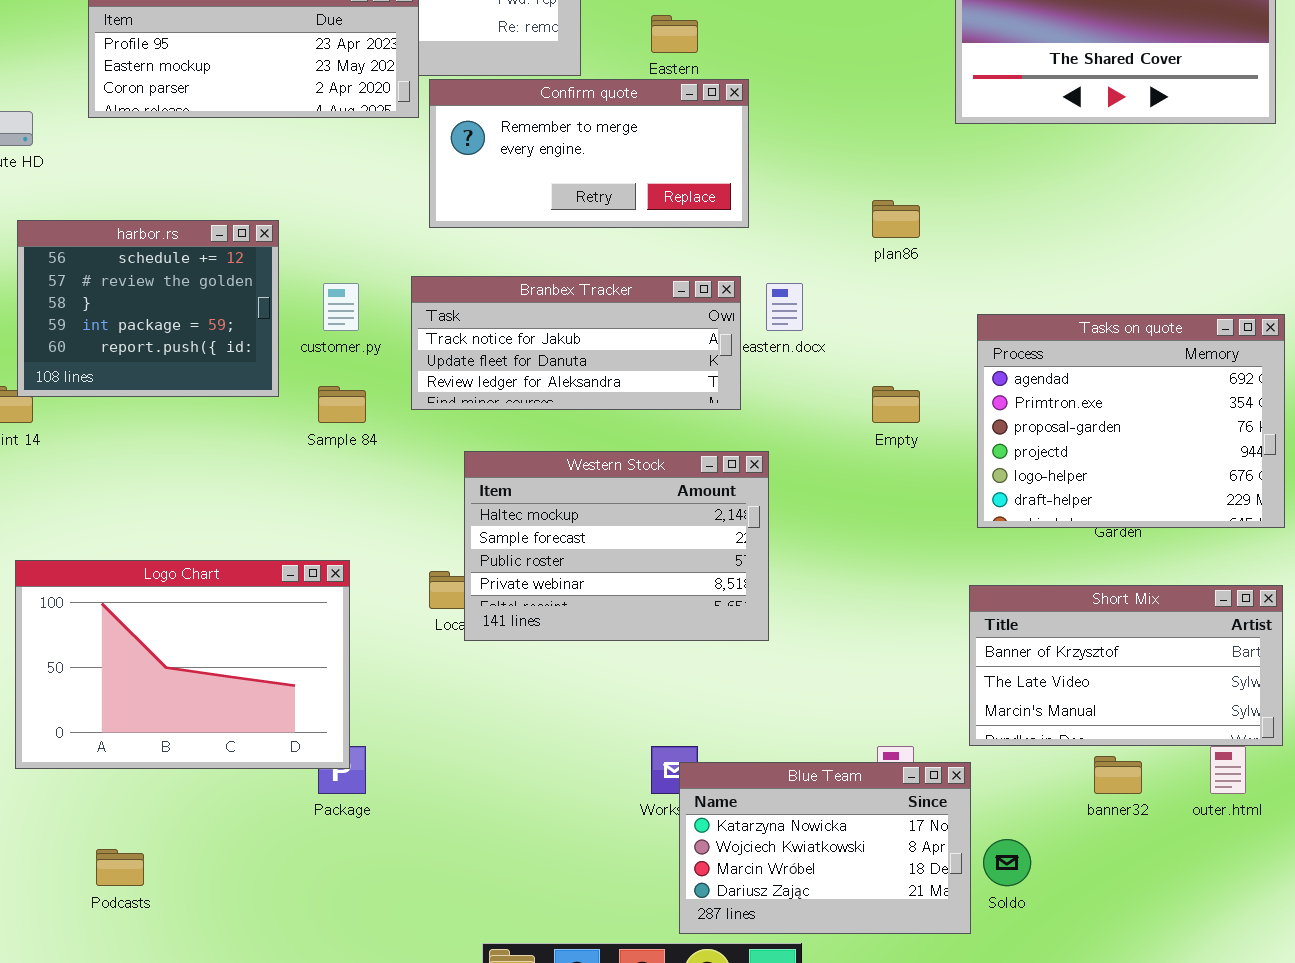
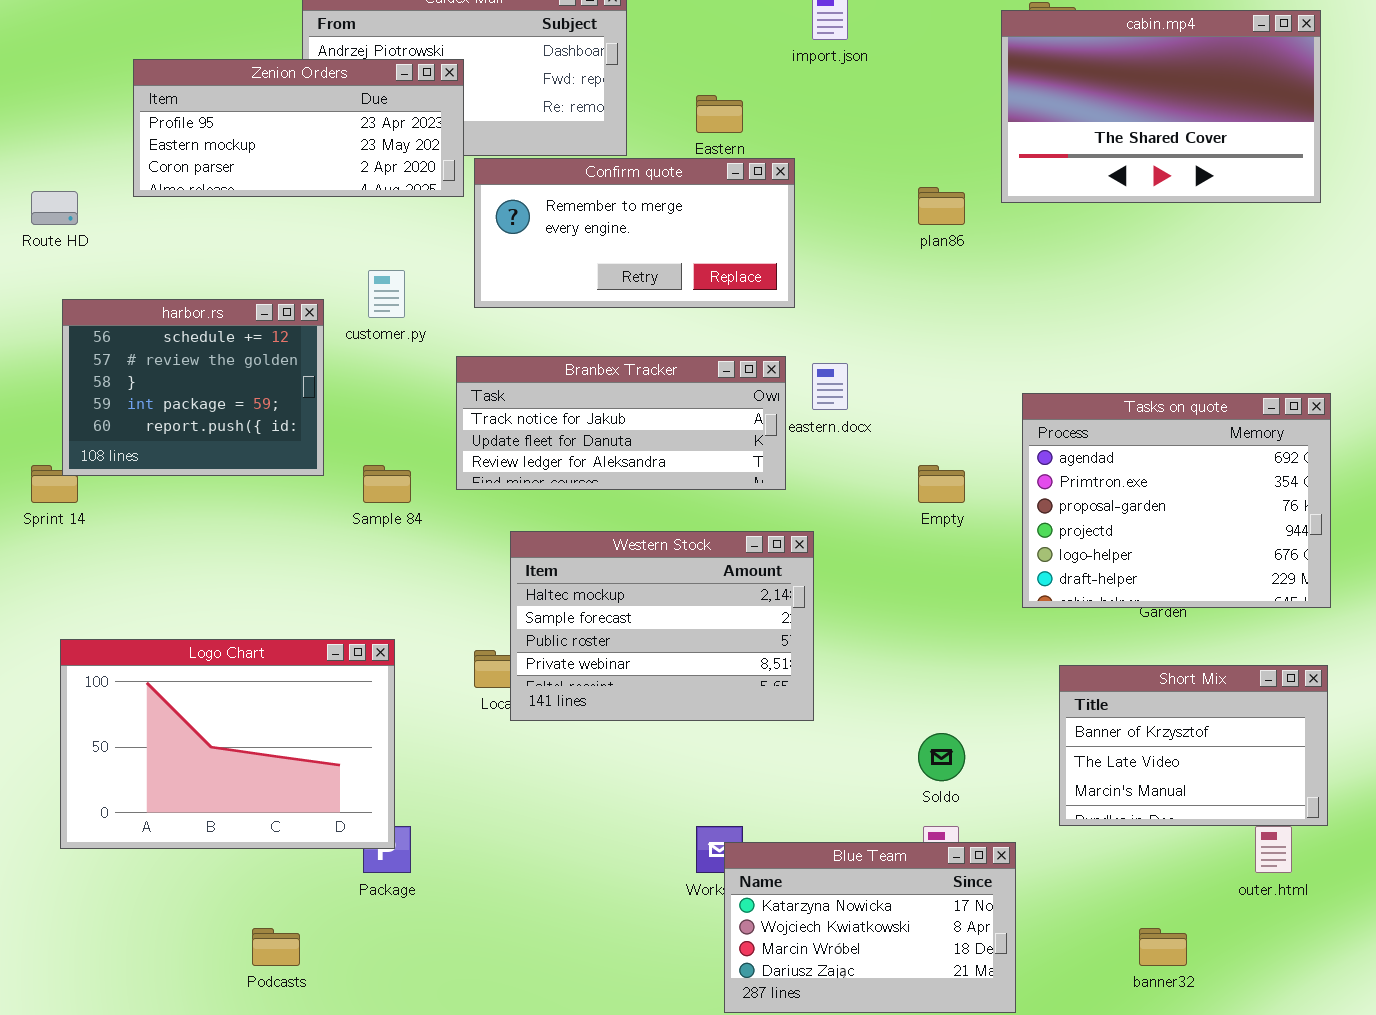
plan86: [872,200,920,238] -> [918,187,965,225], moved
customer.py: [323,283,359,331] -> [368,270,405,318], moved
Short Mix: [969,585,1283,746] -> [1059,665,1328,826], resized
banner32: [1094,756,1142,794] -> [1139,928,1187,966], moved
Soldo: [983,839,1031,886] -> [918,733,965,781], moved
Podcasts: [96,849,144,886] -> [252,928,300,966], moved

